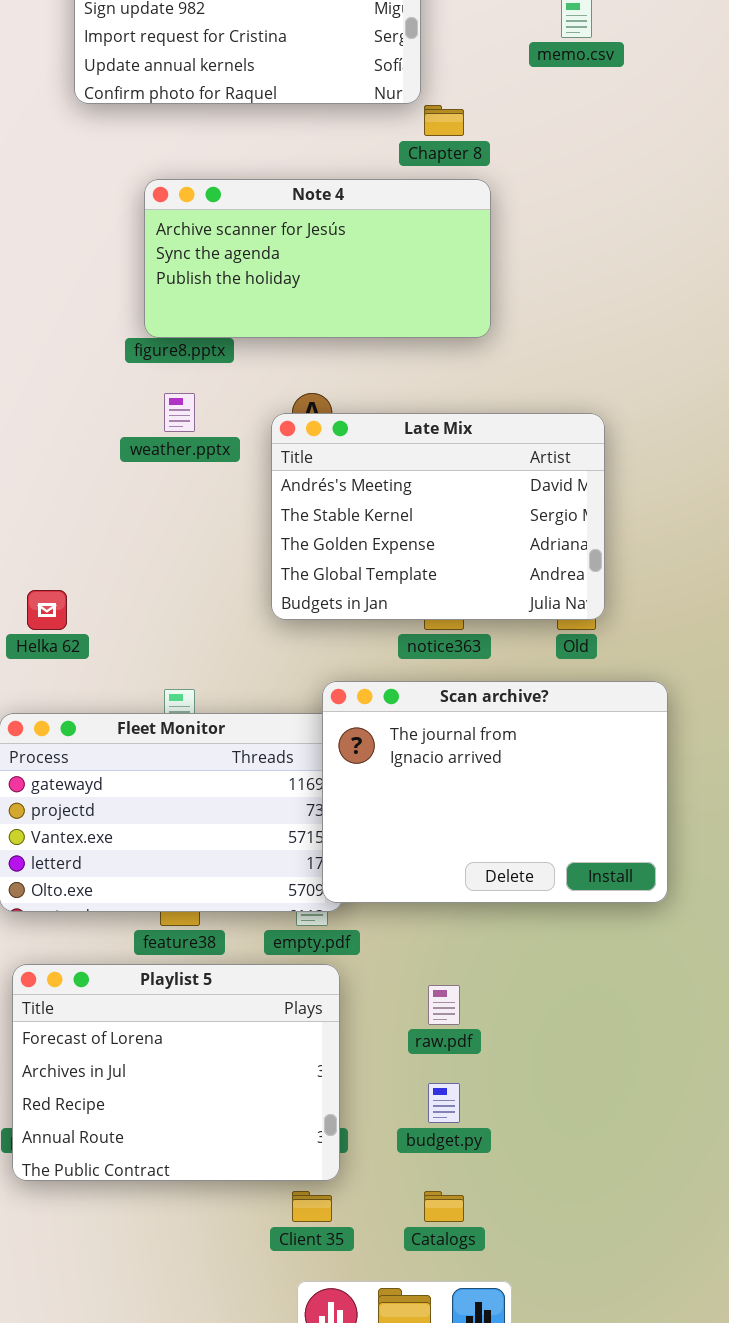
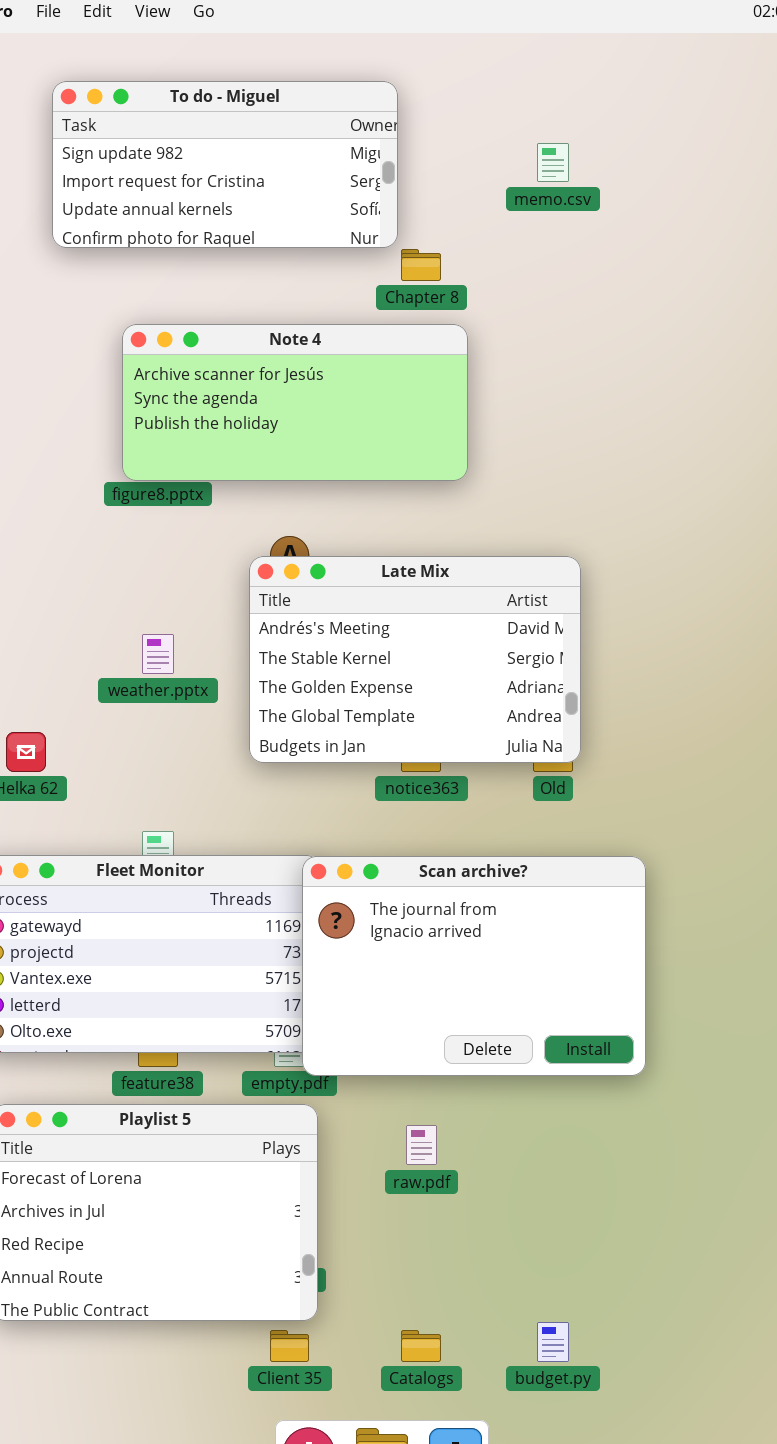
weather.pptx: [164,393,195,432] -> [142,634,174,674], moved
Scan archive?: [322,681,668,903] -> [302,856,646,1076], moved
budget.py: [428,1083,460,1123] -> [537,1322,569,1362], moved

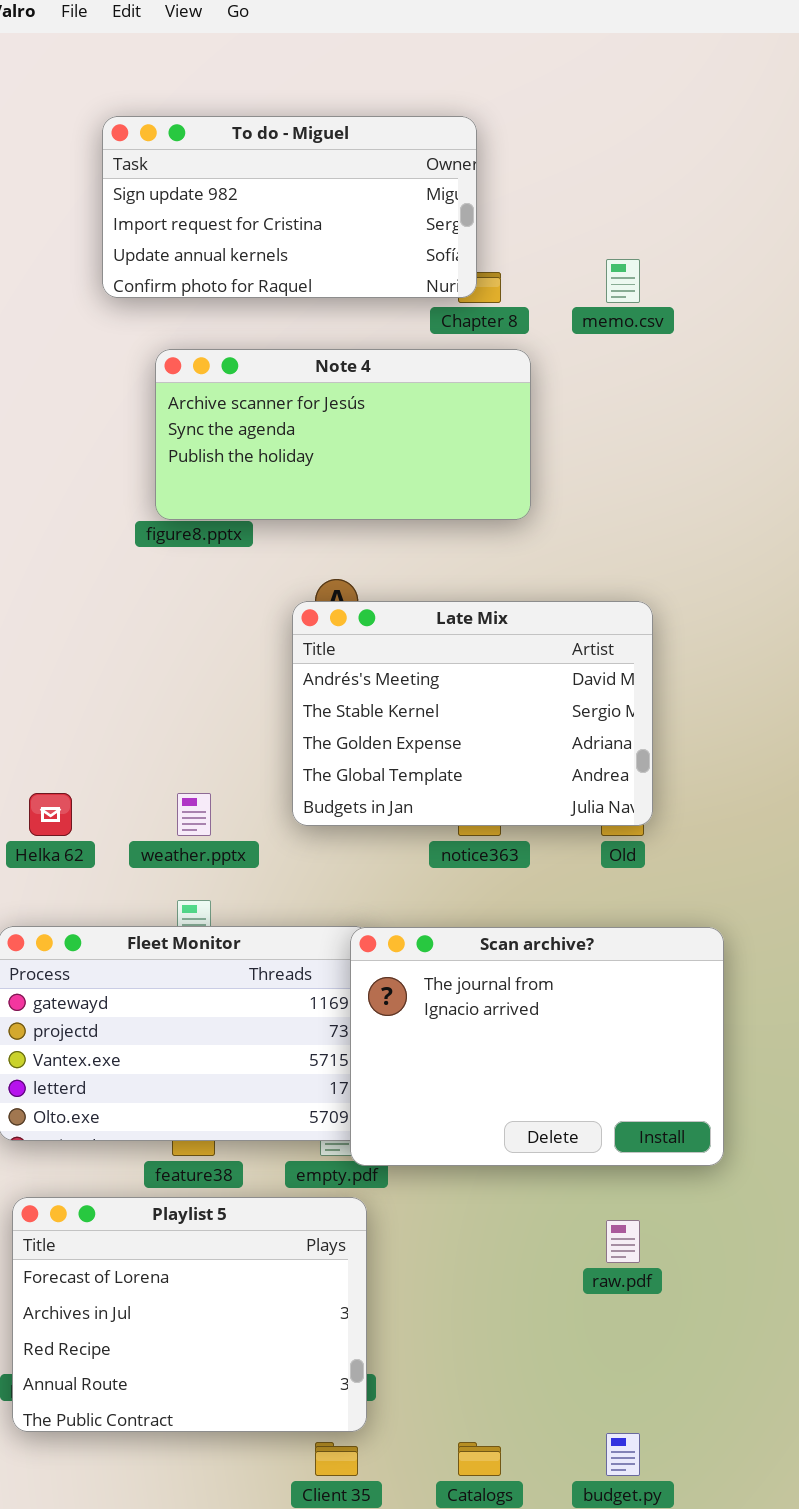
To do - Miguel: [52,81,398,248] -> [102,116,477,298], moved
memo.csv: [537,143,569,182] -> [606,259,640,303], moved
weather.pptx: [142,634,174,674] -> [177,793,211,836], moved
raw.pdf: [406,1125,437,1165] -> [606,1220,640,1263], moved

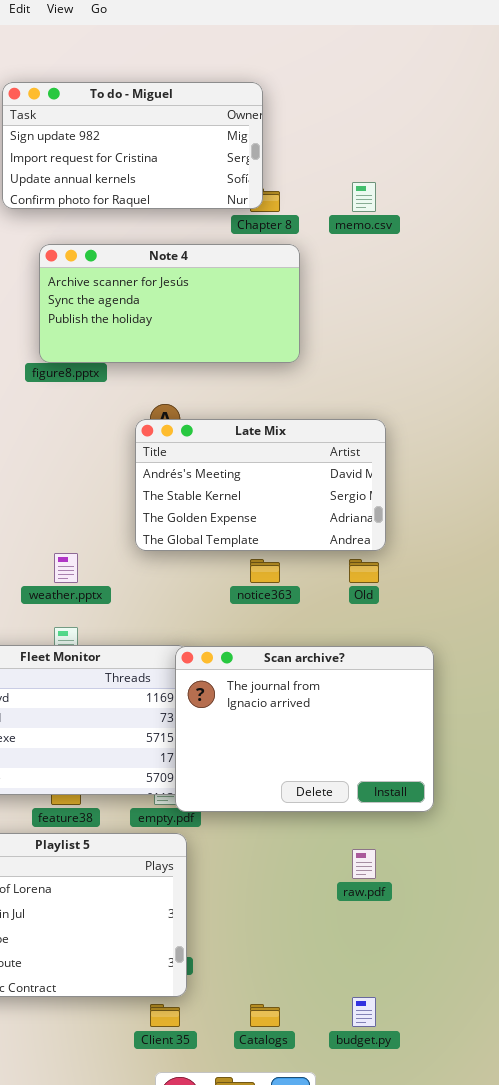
Late Mix: [292,601,653,826] -> [135,419,386,551], resized

